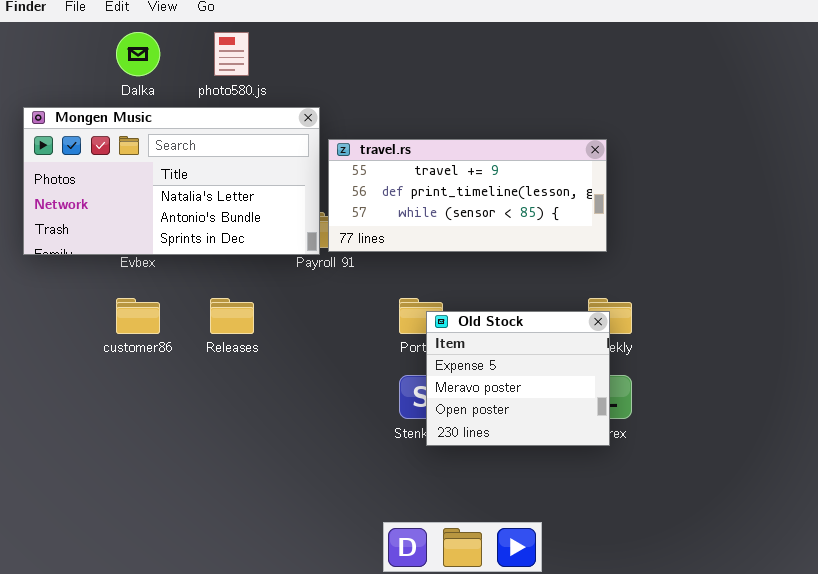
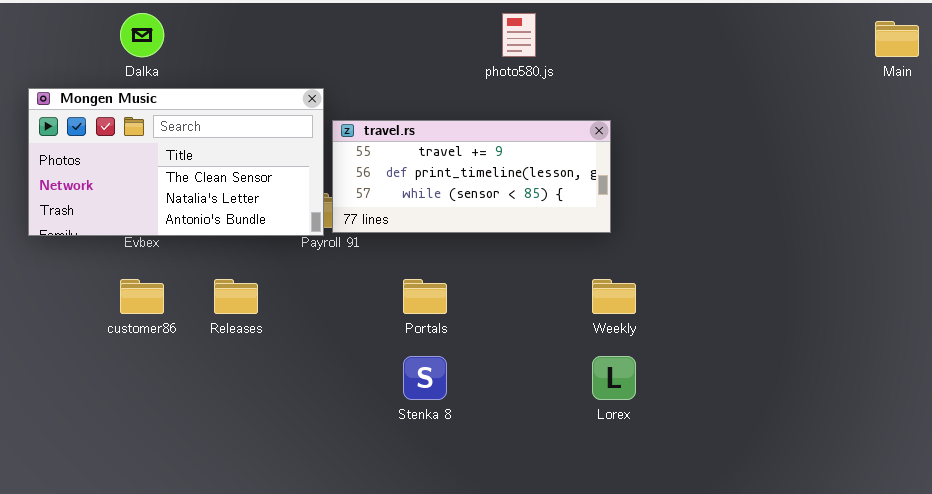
photo580.js: [214,32,249,76] -> [502,13,536,57], moved
Mongen Music: [23,107,320,255] -> [28,88,324,236], scrolled up 1 row
Old Stock: [426,311,610,446] -> none, closed

